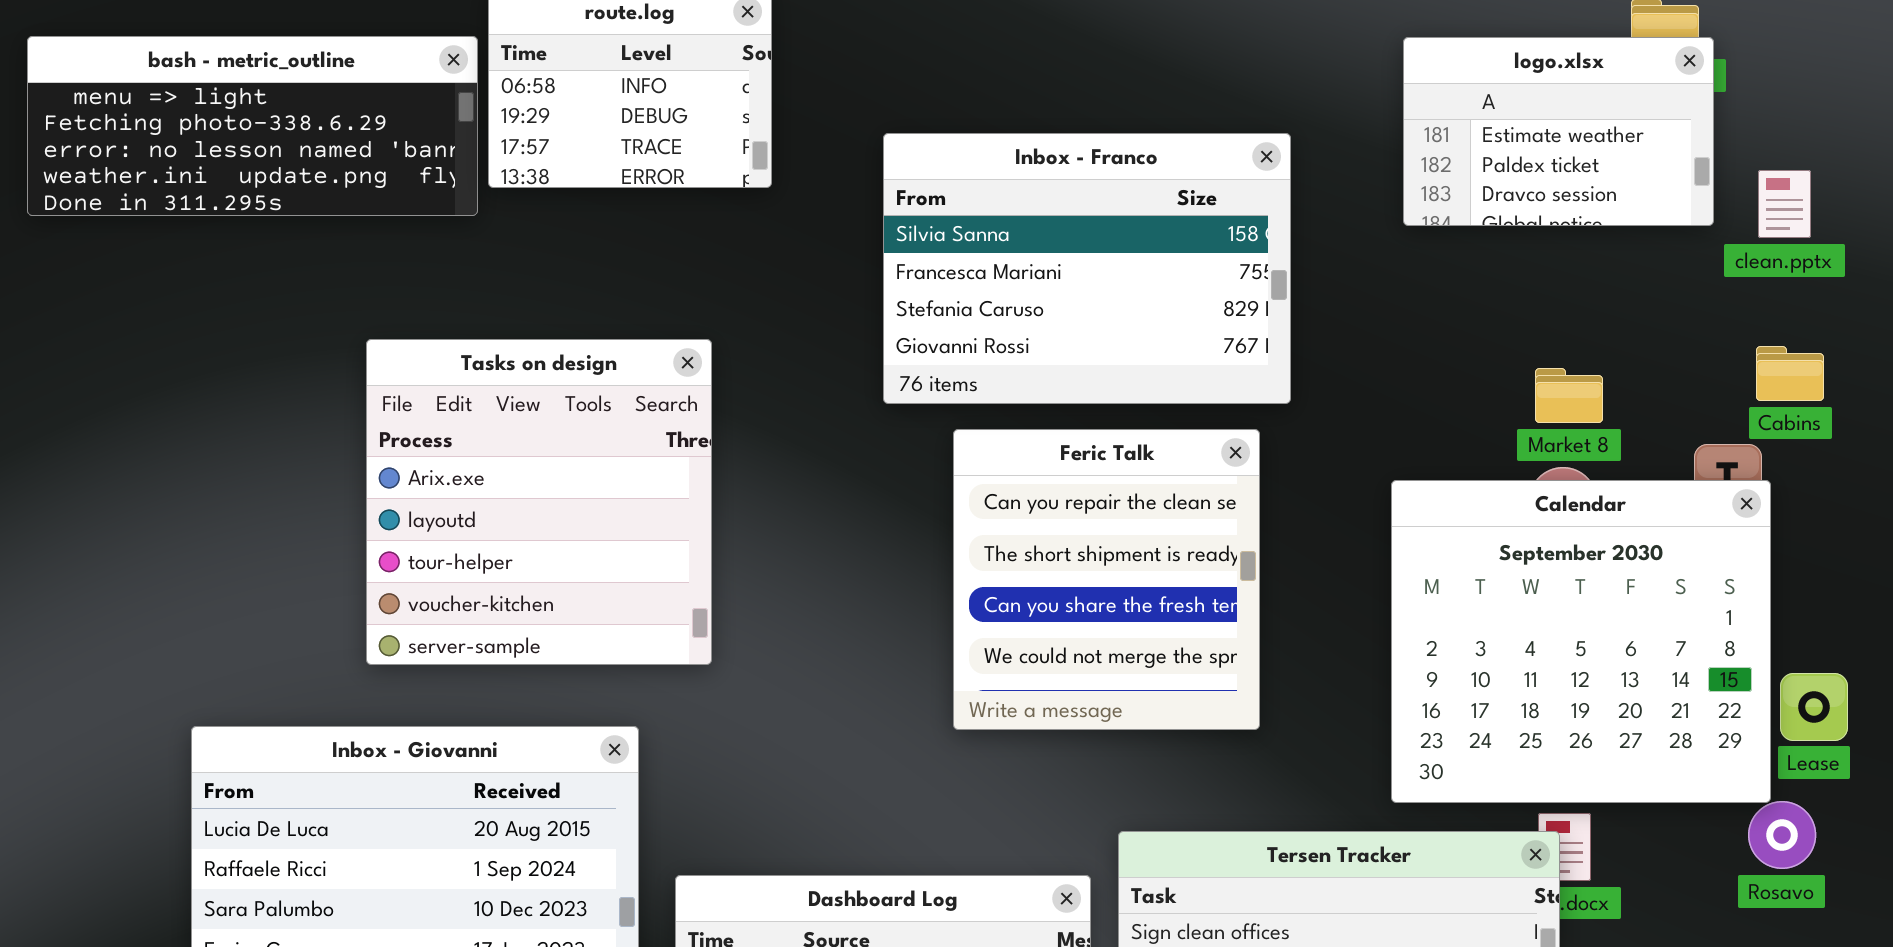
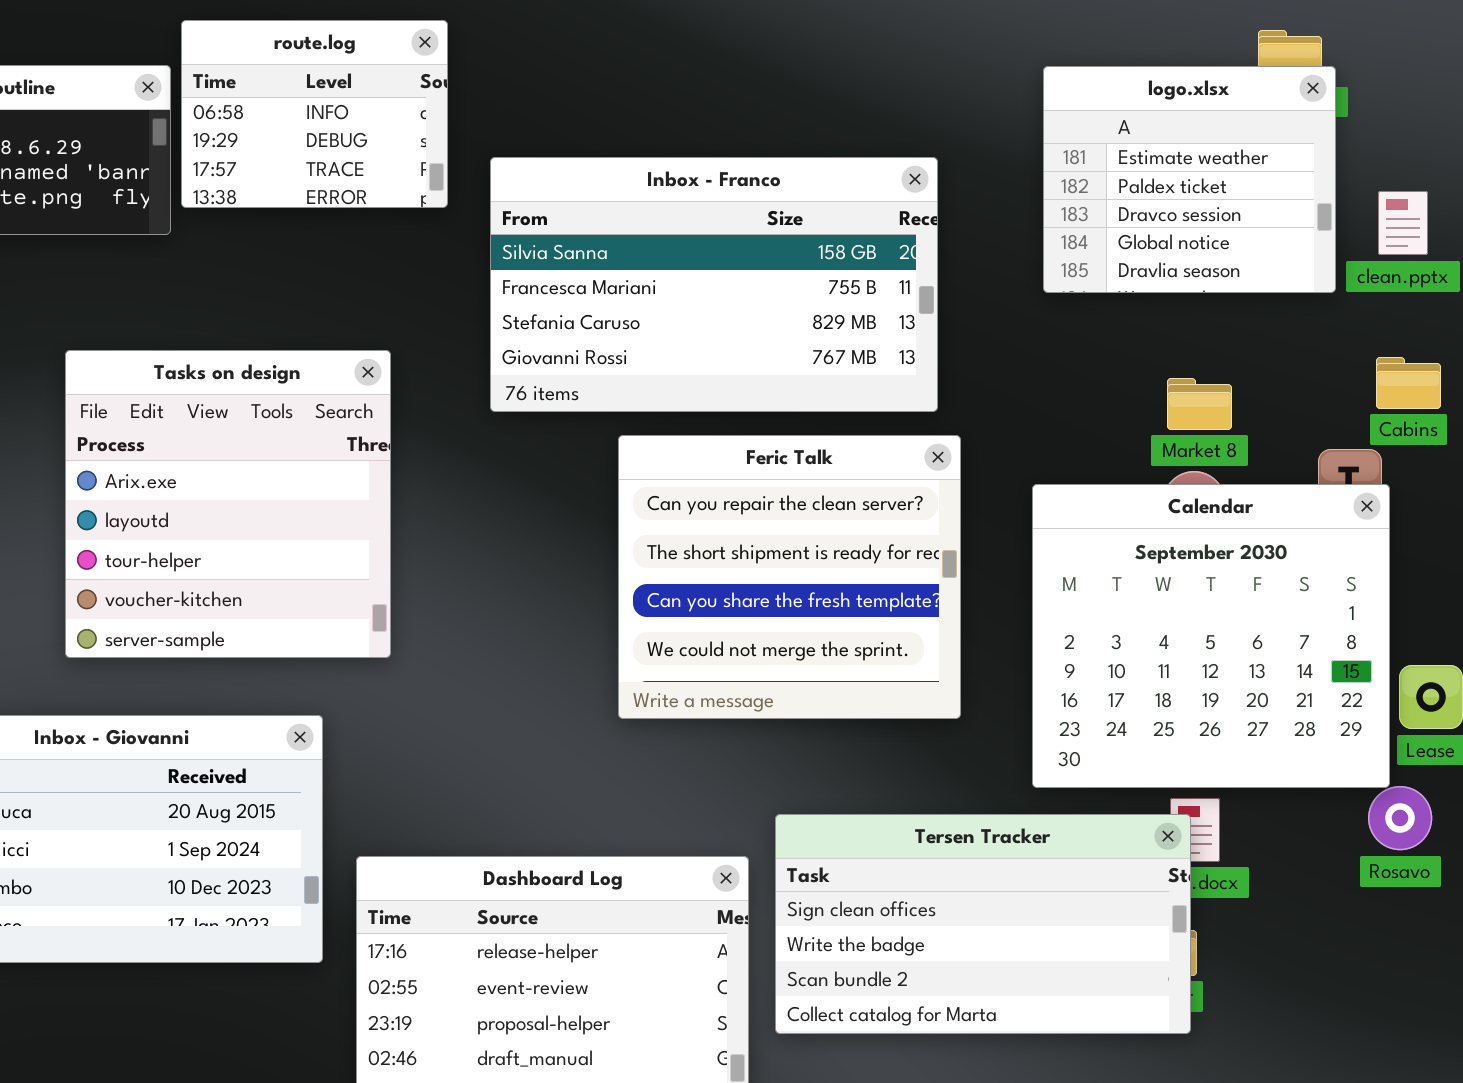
logo.xlsx: [1403,37,1714,226] -> [1043,66,1336,293], resized
Inbox - Franco: [883,133,1291,404] -> [490,157,938,412], resized
Feric Talk: [953,429,1260,730] -> [618,435,961,719], resized

